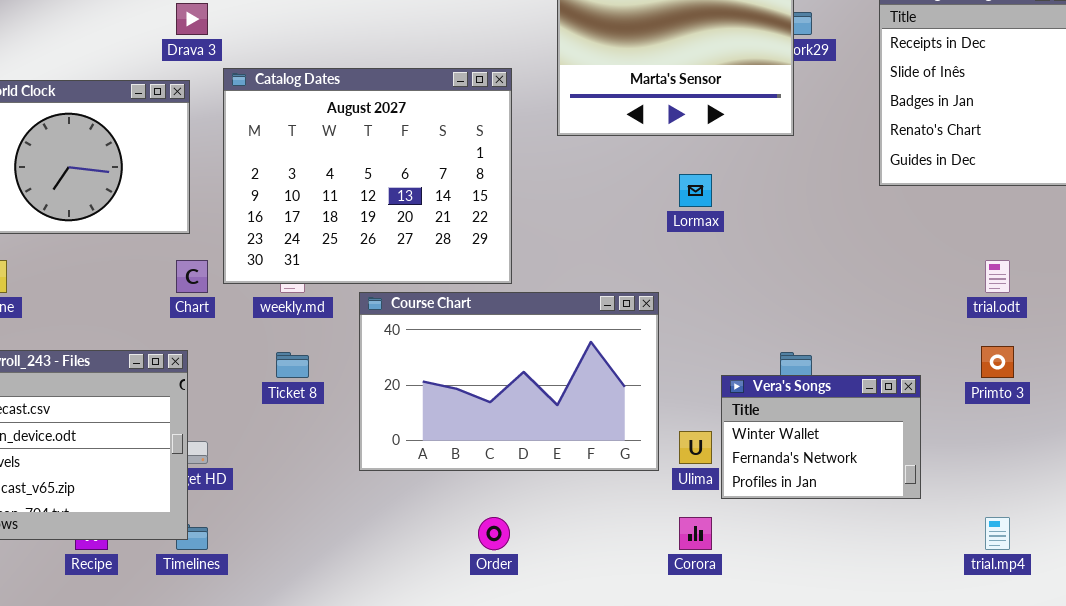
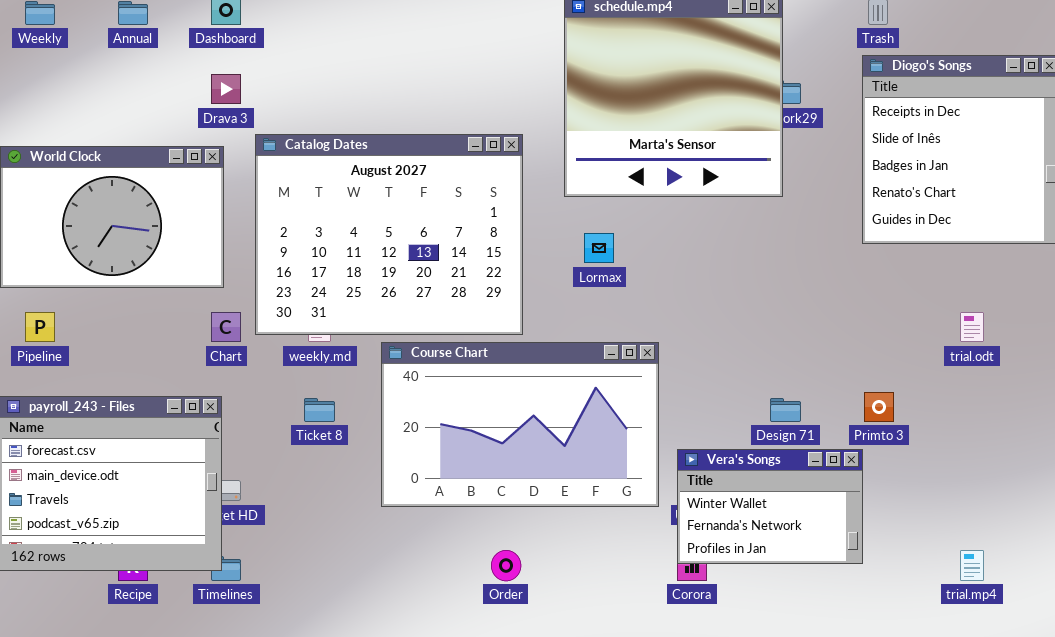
Lormax: [679,174,712,207] -> [584,233,614,263], moved
Primto 3: [981,346,1014,378] -> [864,392,894,422], moved
Vera's Songs: [721,375,921,499] -> [677,449,863,564], moved

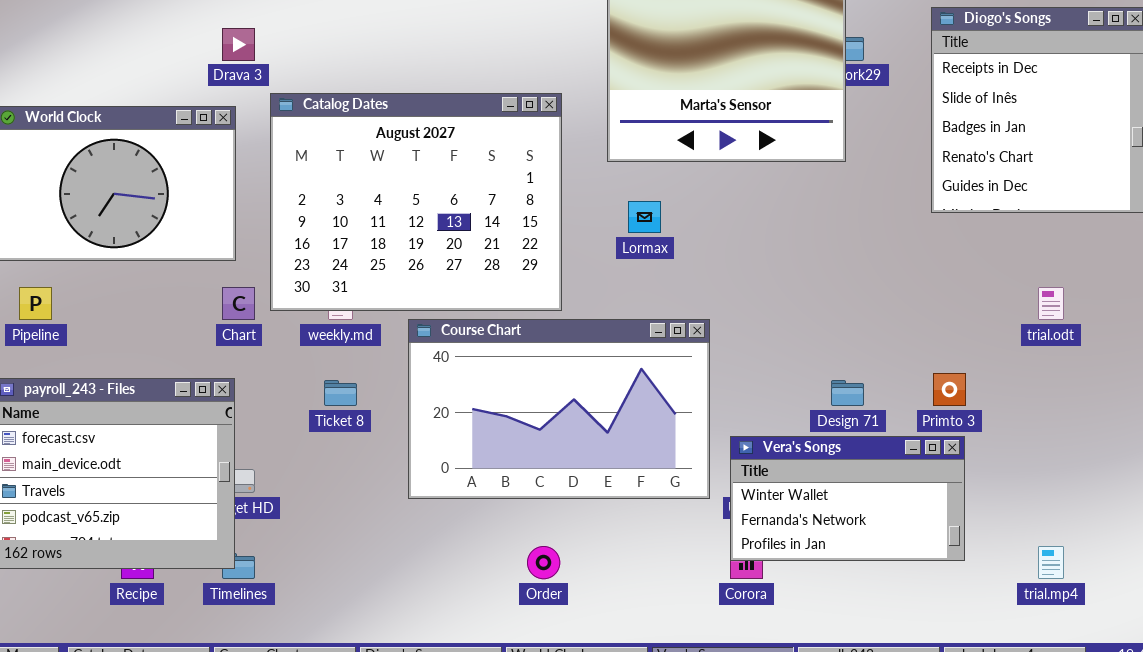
Vera's Songs: [677,449,863,564] -> [730,436,965,561], resized

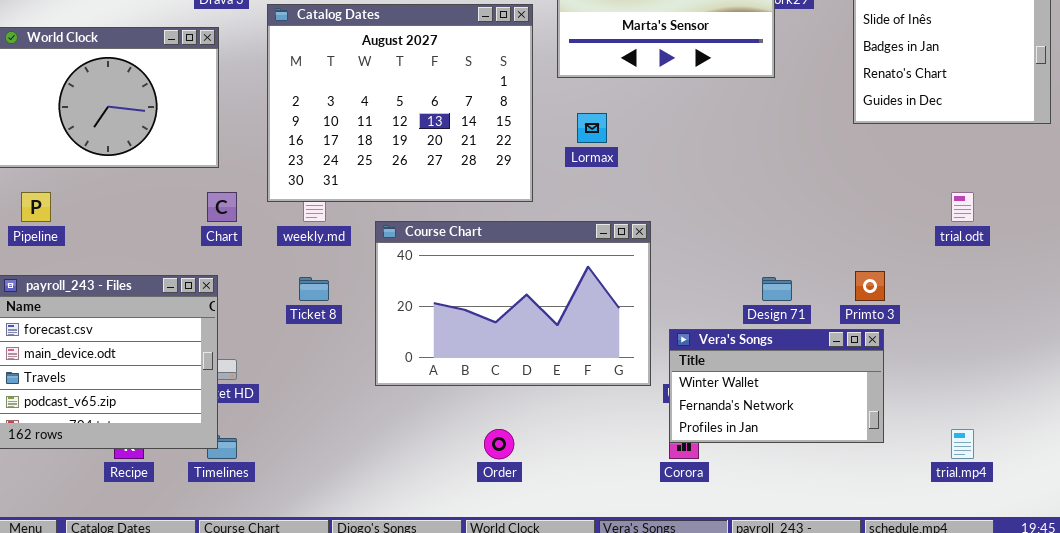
Catalog Dates: [270,93,562,311] -> [267,4,533,202], moved

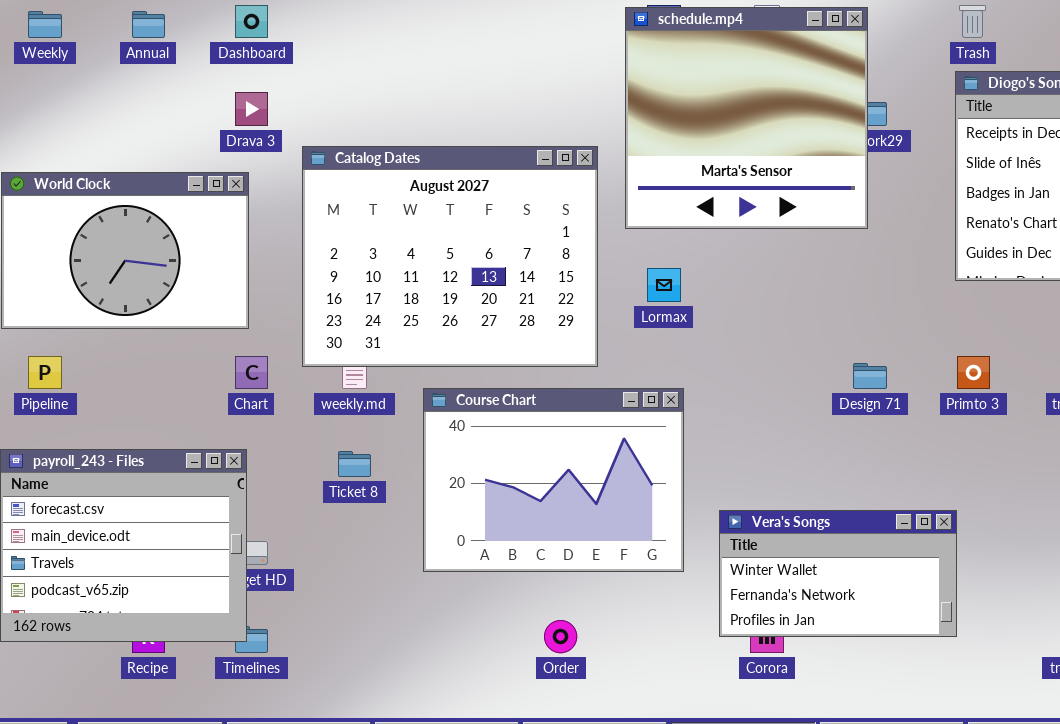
Course Chart: [375,221,651,386] -> [423,388,684,572], resized
Primto 3: [855,271,885,301] -> [957,356,990,389], moved
Design 71: [762,277,792,301] -> [853,363,887,389], moved
Vera's Songs: [669,329,884,443] -> [719,510,957,637], moved

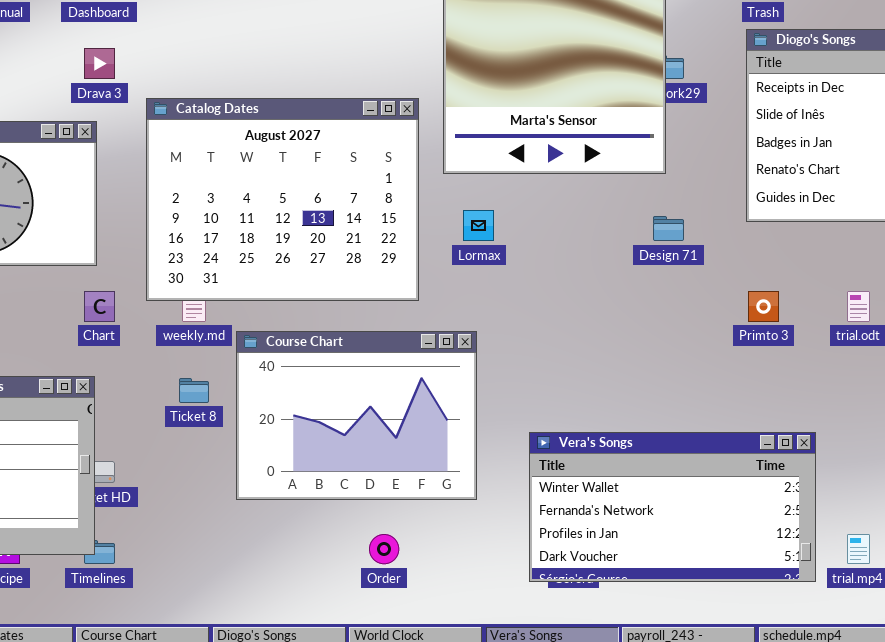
Design 71: [853,363,887,389] -> [653,216,684,241], moved
Course Chart: [423,388,684,572] -> [236,331,477,500], moved
Vera's Songs: [719,510,957,637] -> [529,432,816,582], resized

